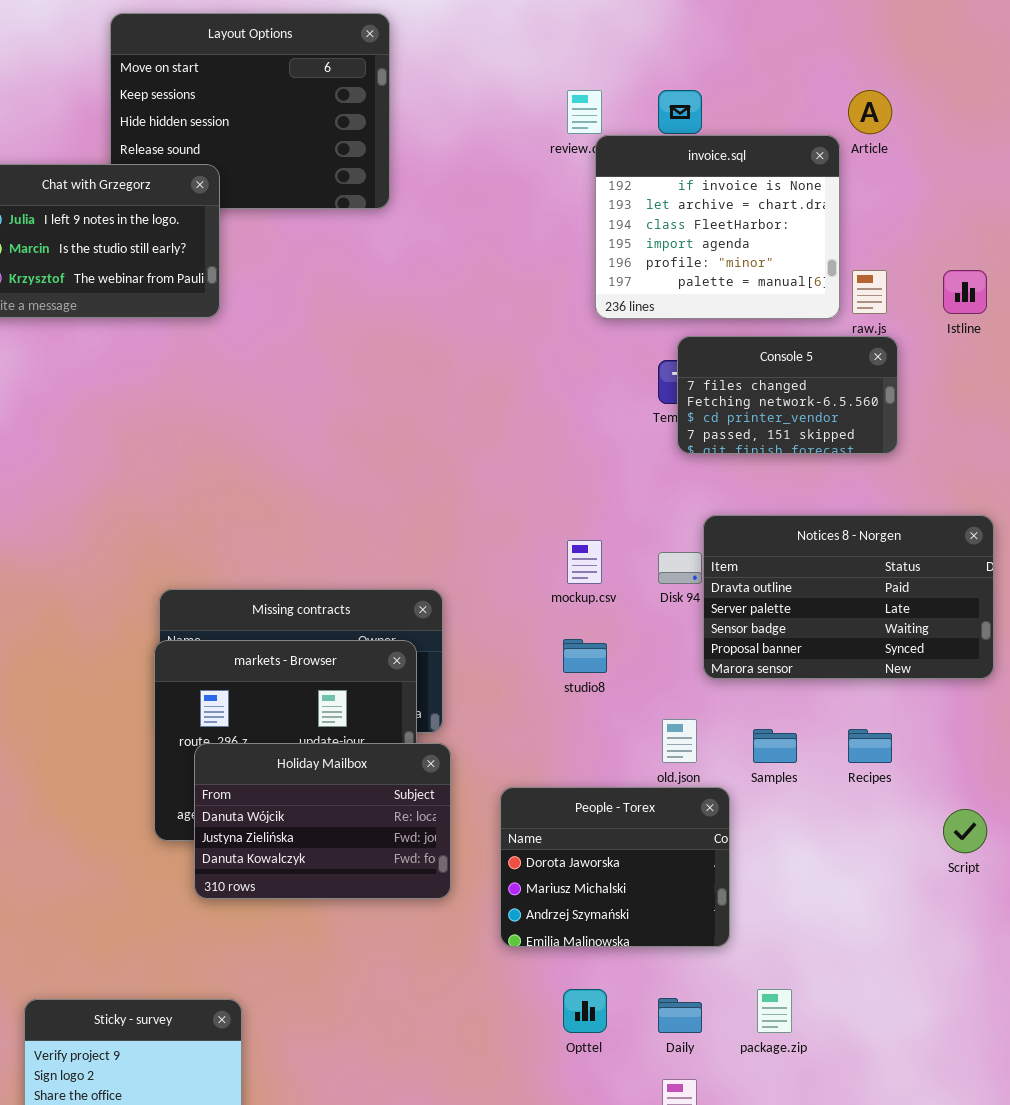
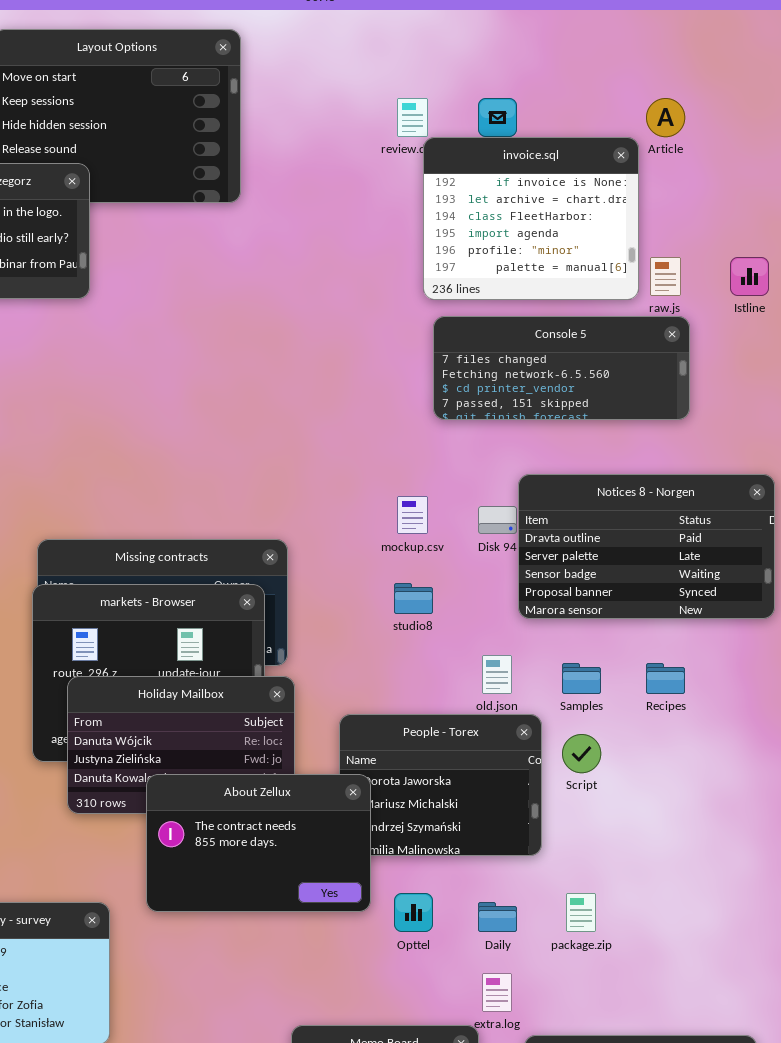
Console 5: [677,336,898,454] -> [433,316,690,420], resized
Script: [943,809,987,853] -> [562,734,601,773], moved
About Zellux: none -> [146,774,371,912], opened

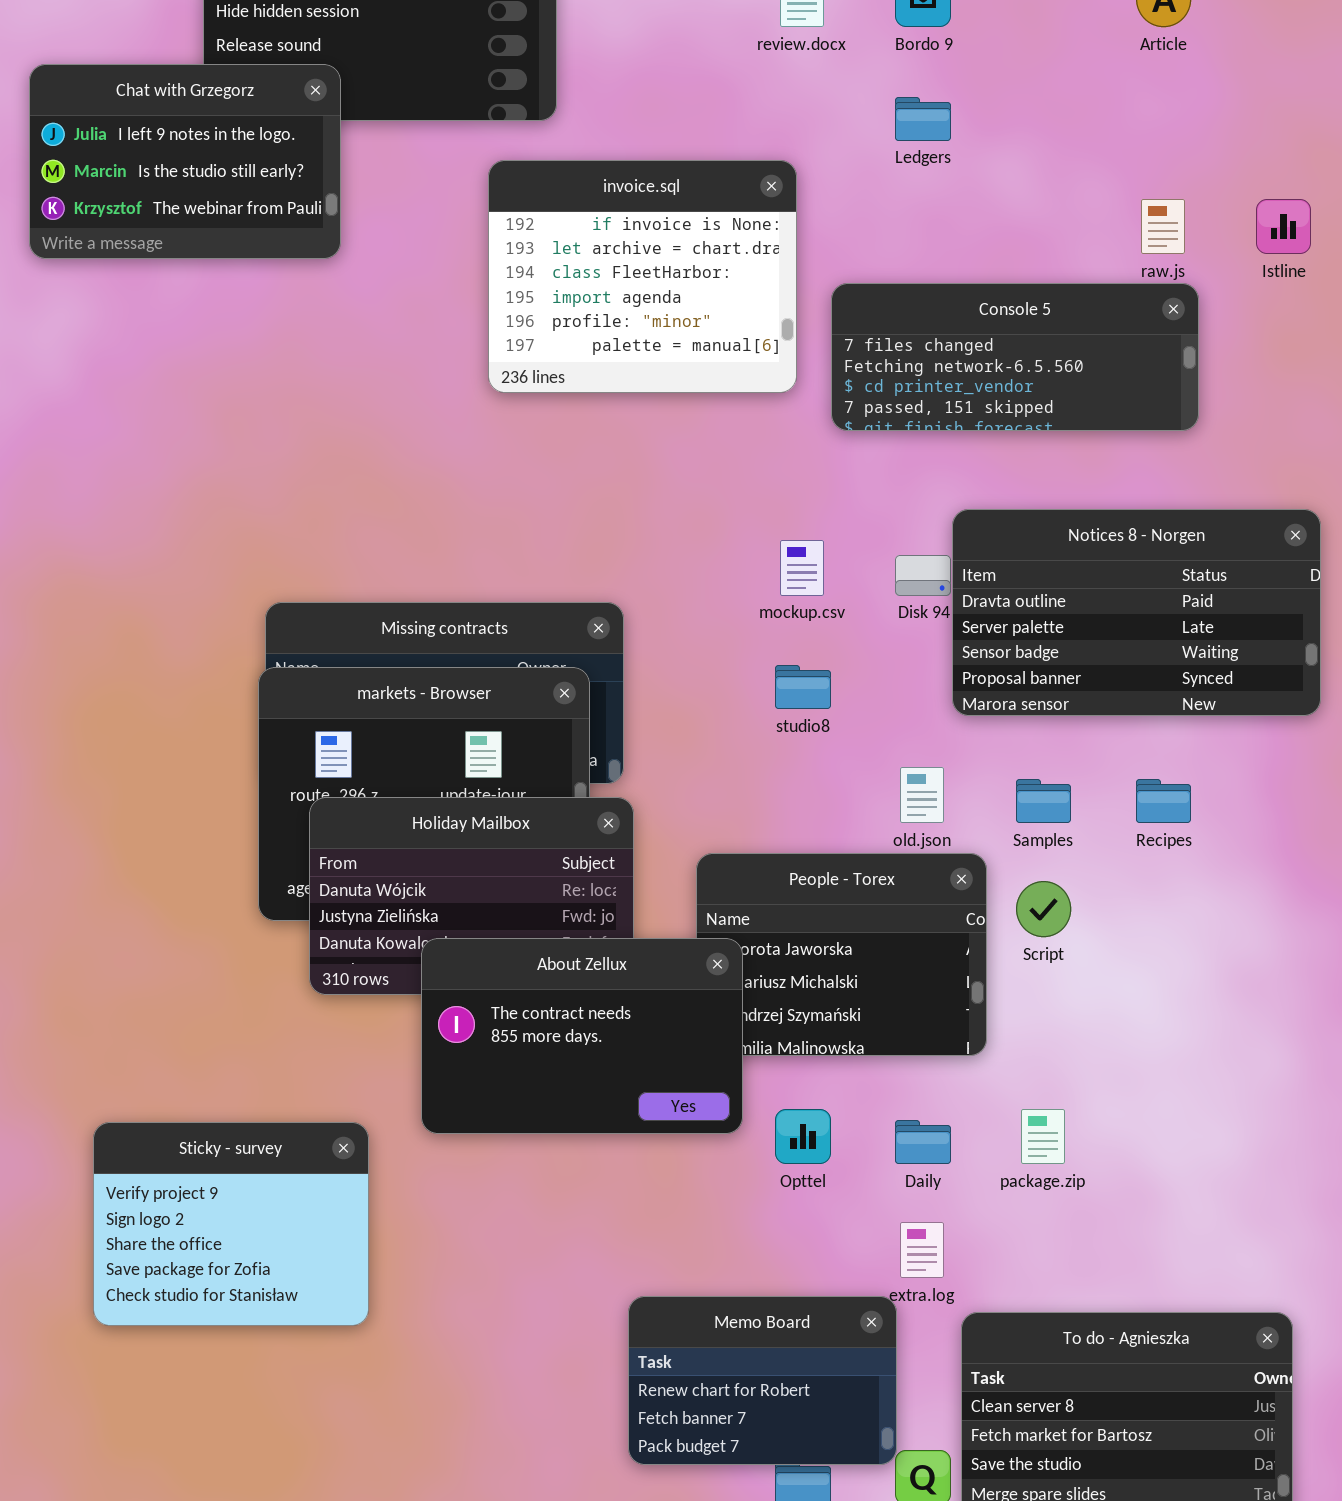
invoice.sql: [423,137,639,300] -> [488,160,797,393], moved

